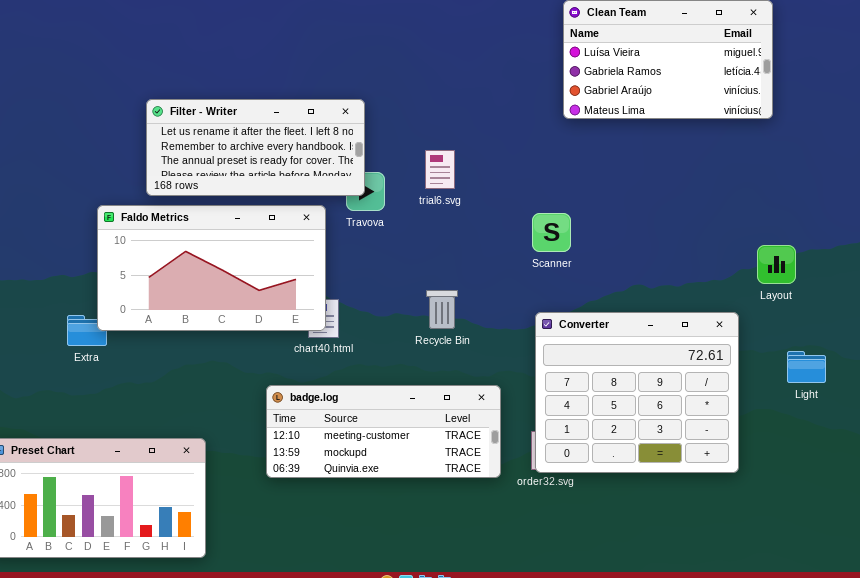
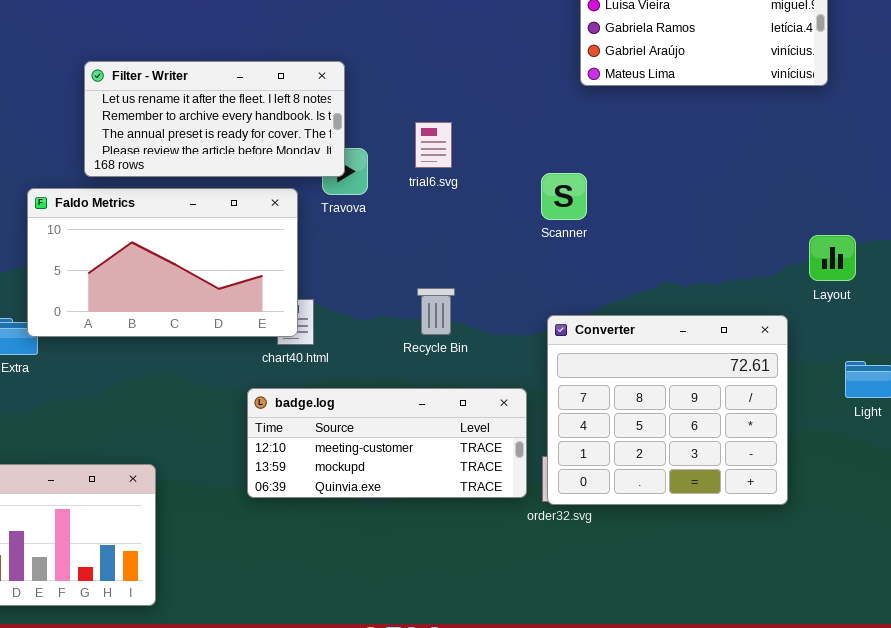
Scanner: [532,213,571,252] -> [541,173,587,220], moved
badge.log: [266,385,501,478] -> [247,388,527,498], moved

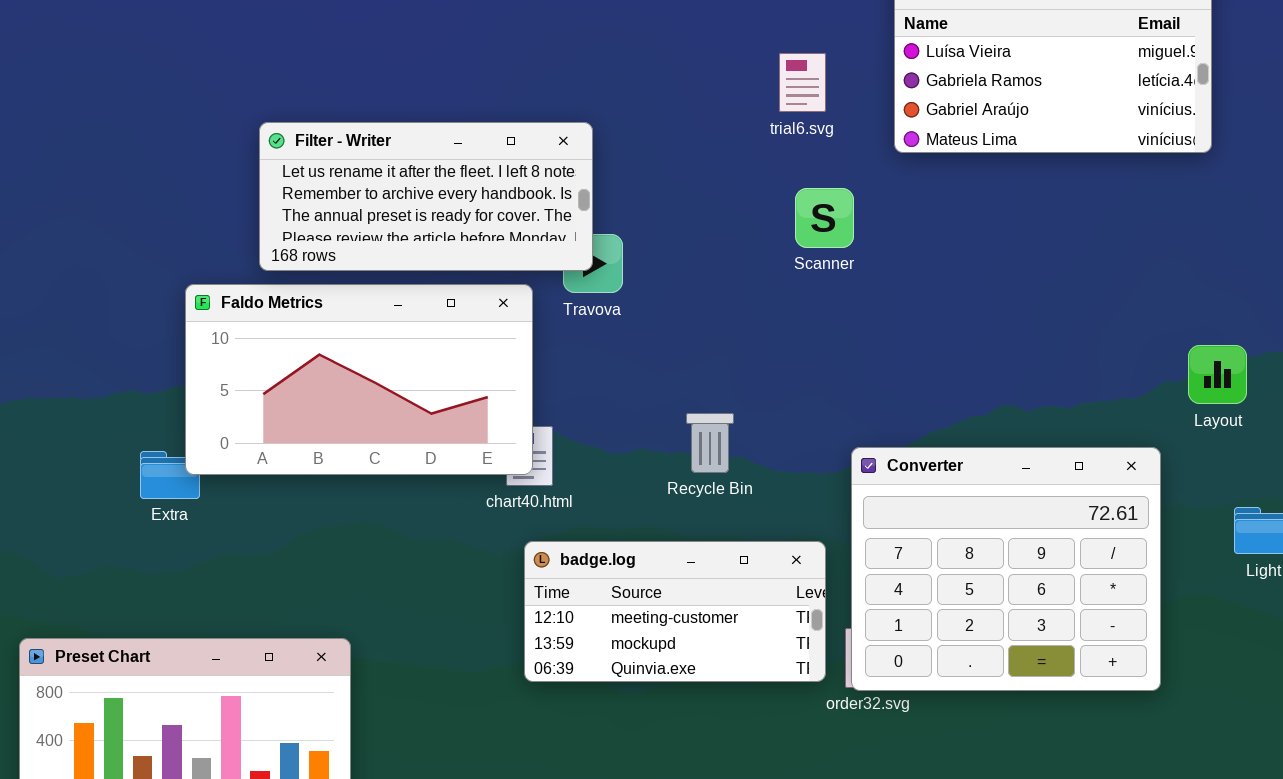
trial6.svg: [415,122,452,168] -> [779,53,826,112], moved
Scanner: [541,173,587,220] -> [795,188,854,248], moved
badge.log: [247,388,527,498] -> [524,541,826,682], resized

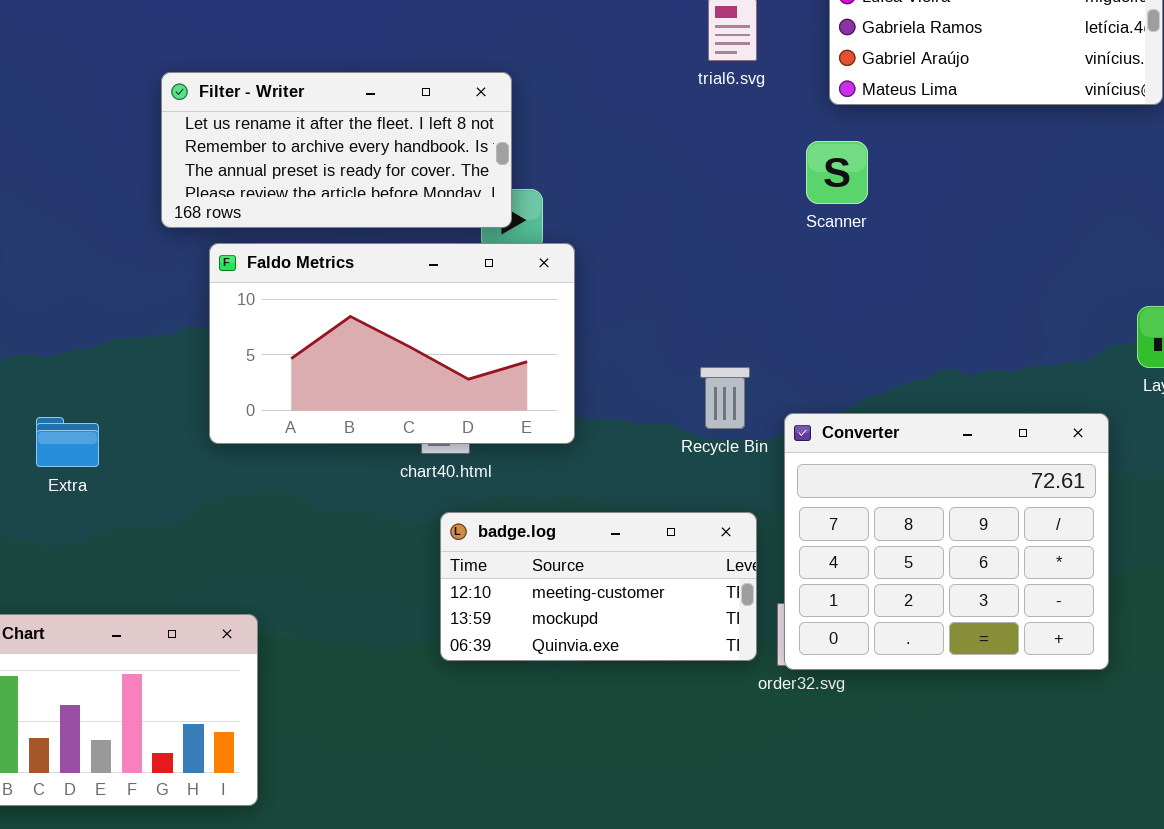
Scanner: [795,188,854,248] -> [806,141,868,204], moved
Faldo Metrics: [185,284,533,475] -> [209,243,575,444], moved
Recycle Bin: [686,413,734,473] -> [700,367,750,429], moved

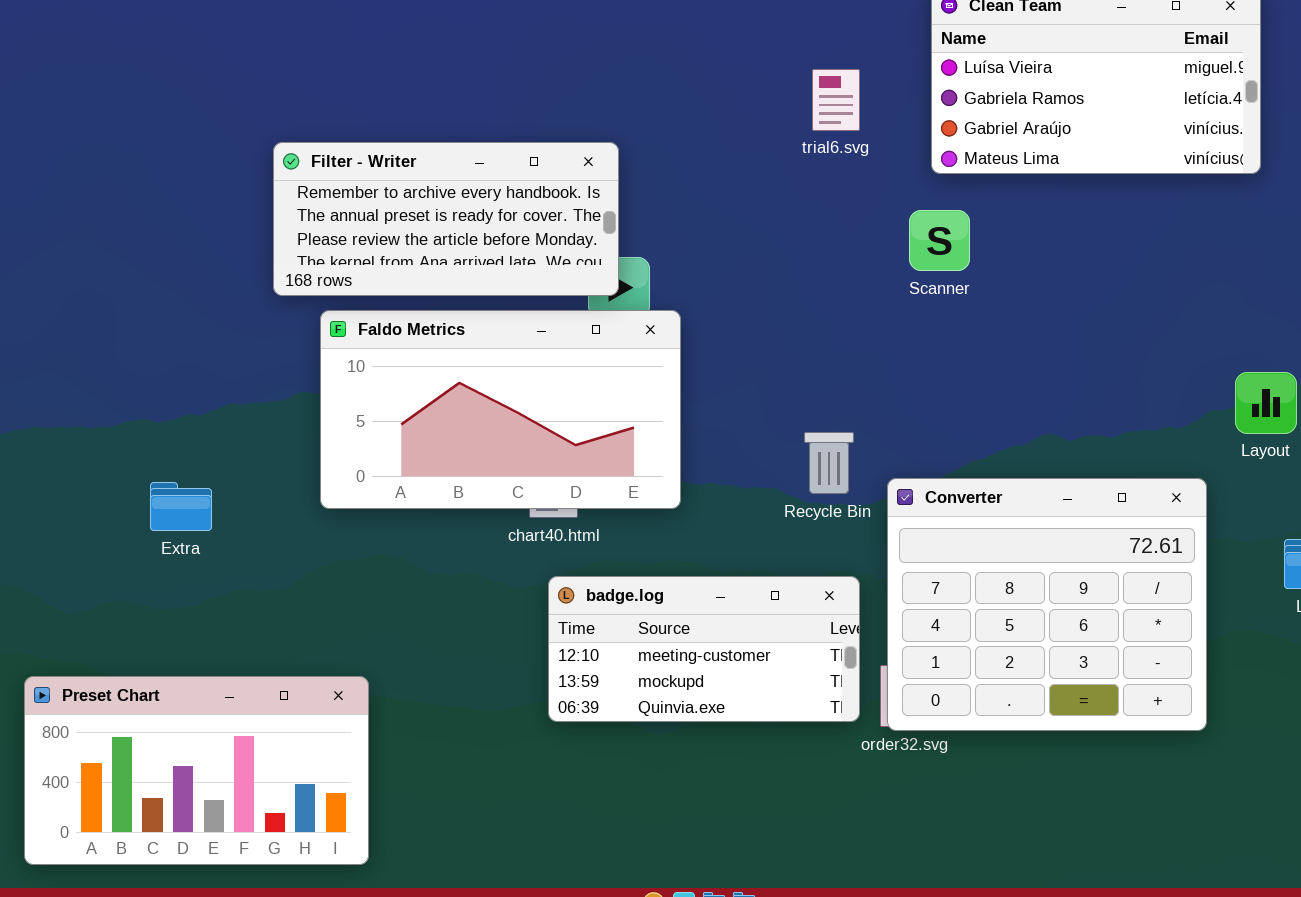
Filter - Writer: [161,72,512,228] -> [273,142,619,296], scrolled down 1 row

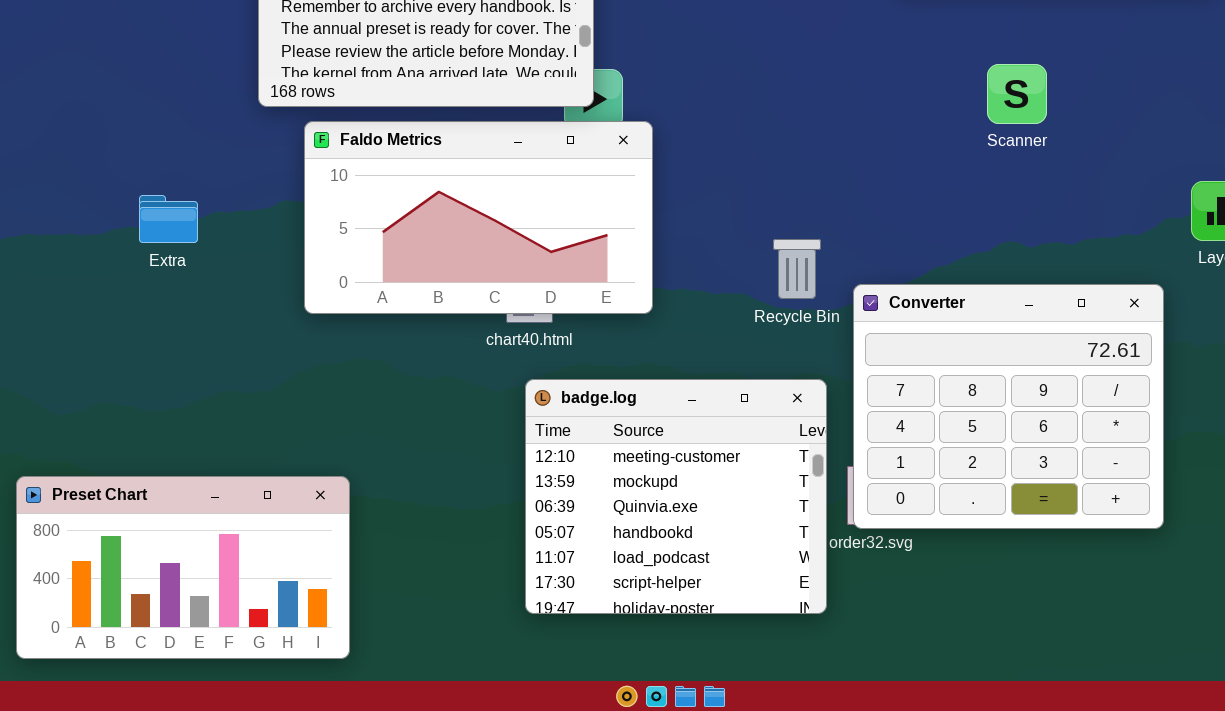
Scanner: [909,210,970,271] -> [987,64,1047,124], moved
Extra: [150,482,212,531] -> [139,195,198,243], moved
badge.log: [548,576,860,722] -> [525,379,827,614], resized

